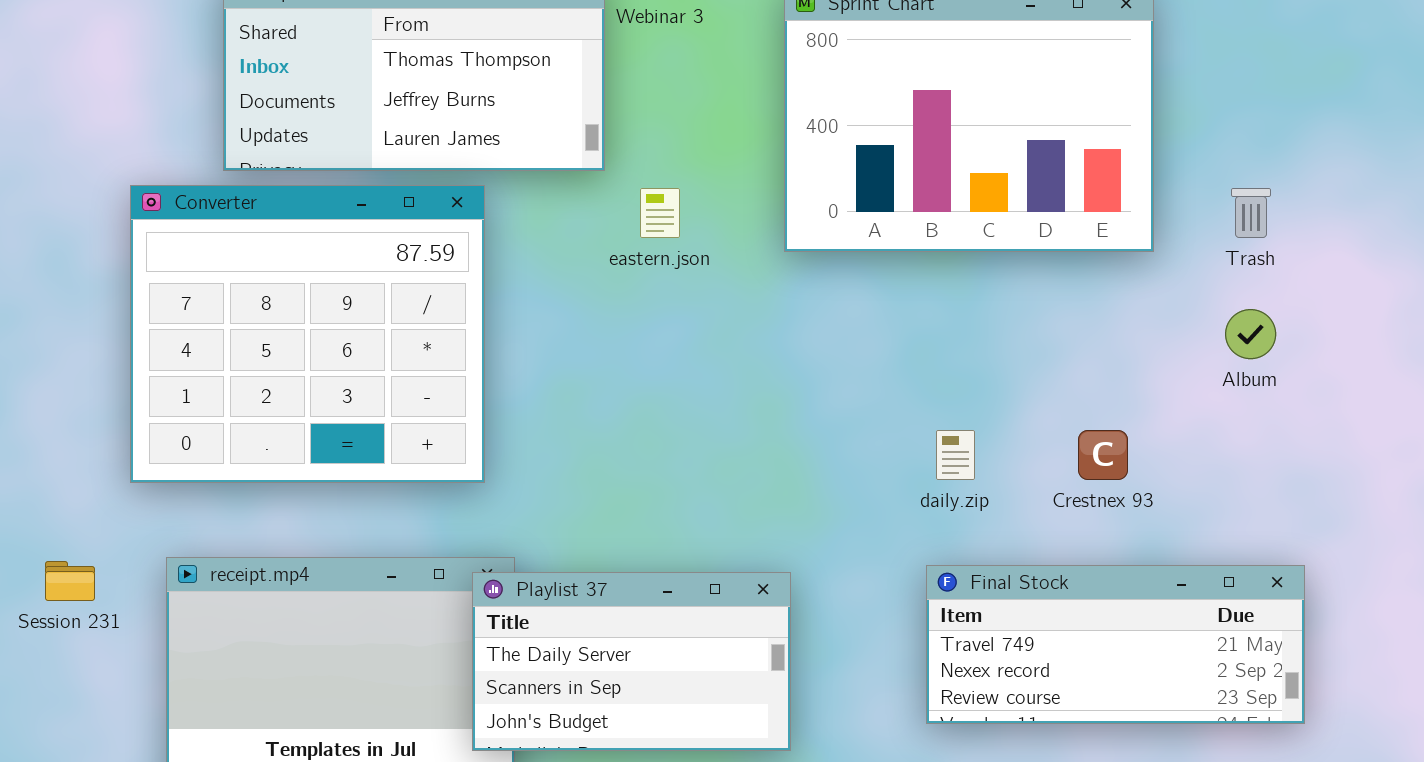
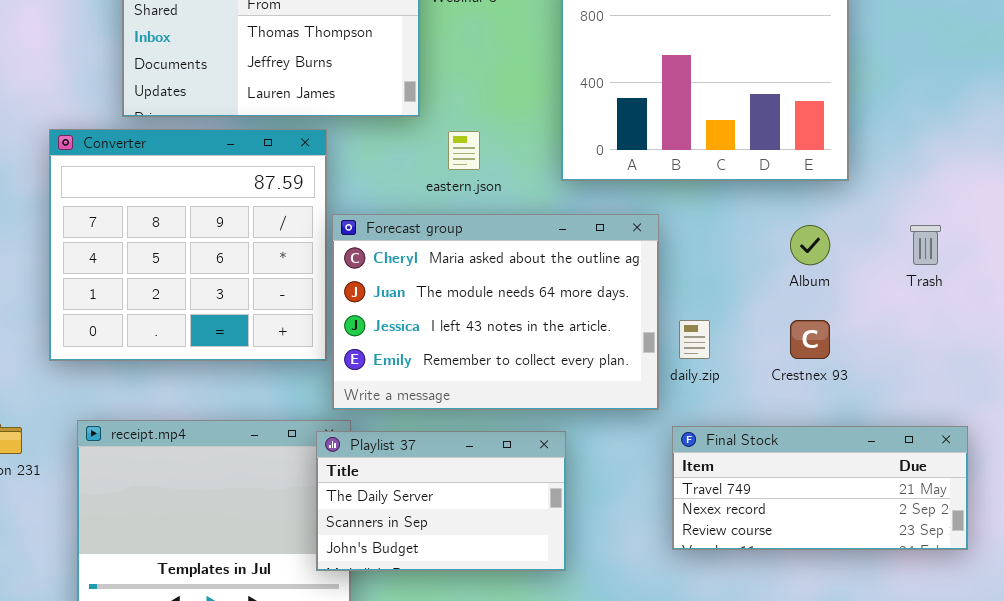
Trash: [1231,188,1271,238] -> [910,225,941,265], moved
Forecast group: none -> [332,214,659,410], opened
Album: [1225,309,1276,359] -> [790,225,830,265], moved

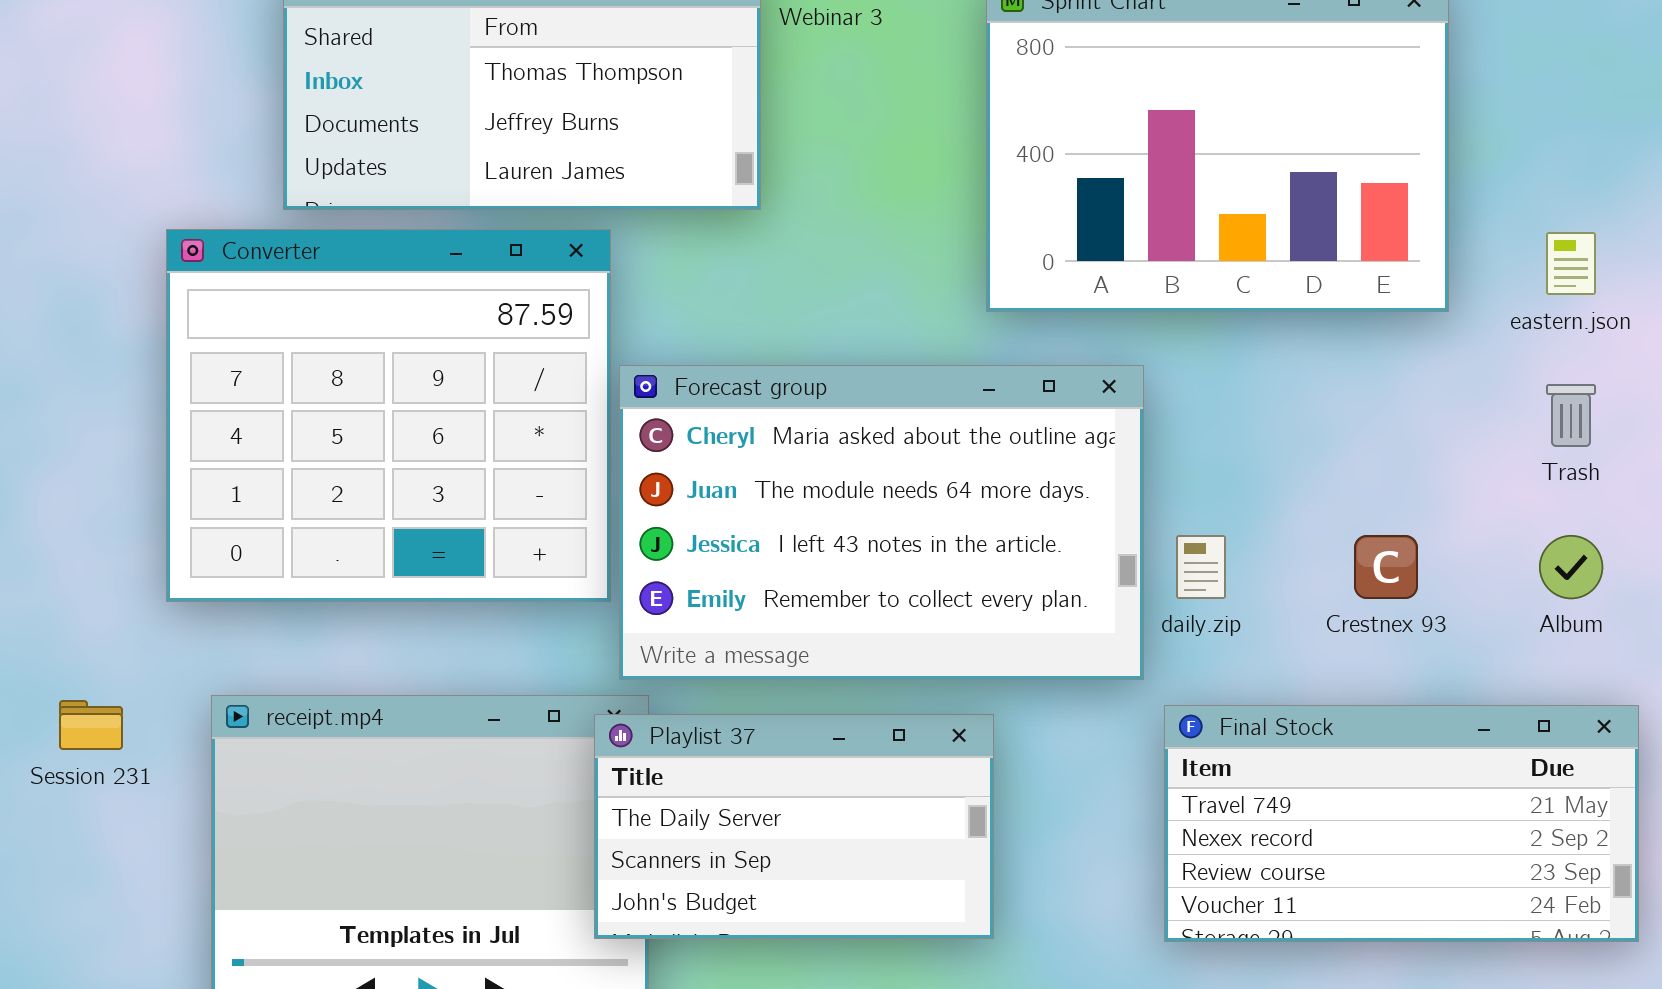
eastern.json: [448,131,480,170] -> [1546,232,1596,295], moved
Album: [790,225,830,265] -> [1539,535,1603,599], moved
Final Stock: [672,426,968,550] -> [1164,705,1639,942], resized

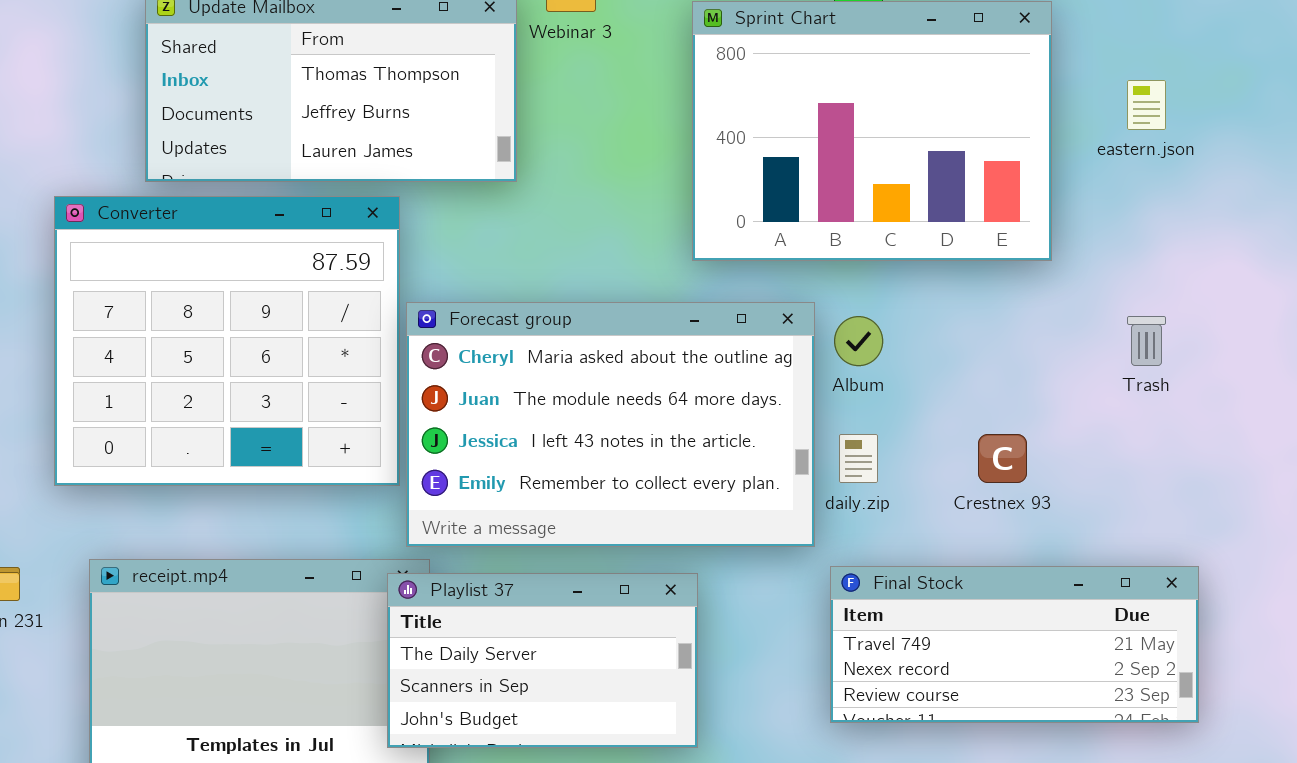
eastern.json: [1546,232,1596,295] -> [1127,80,1166,130], moved
Album: [1539,535,1603,599] -> [834,316,883,366], moved
Final Stock: [1164,705,1639,942] -> [830,566,1199,723], resized

